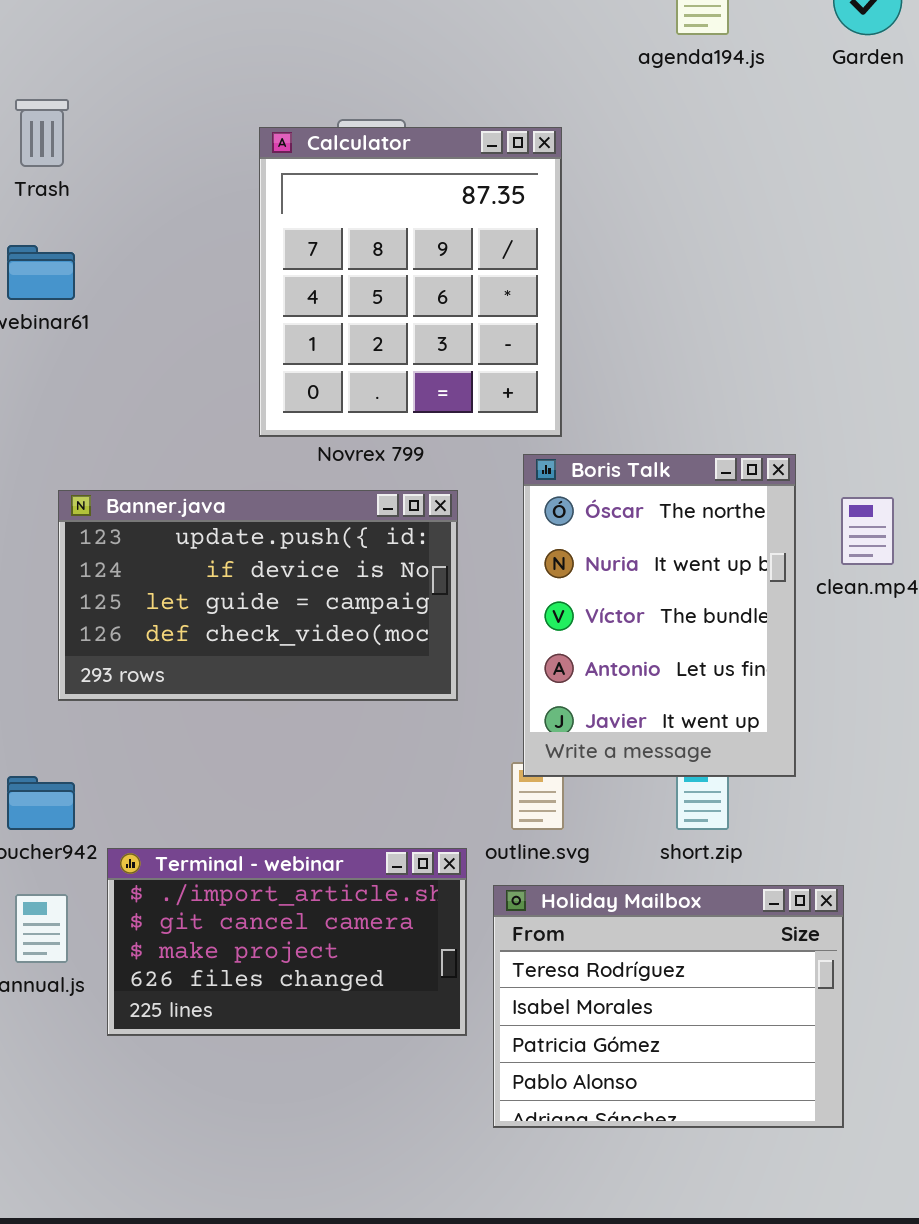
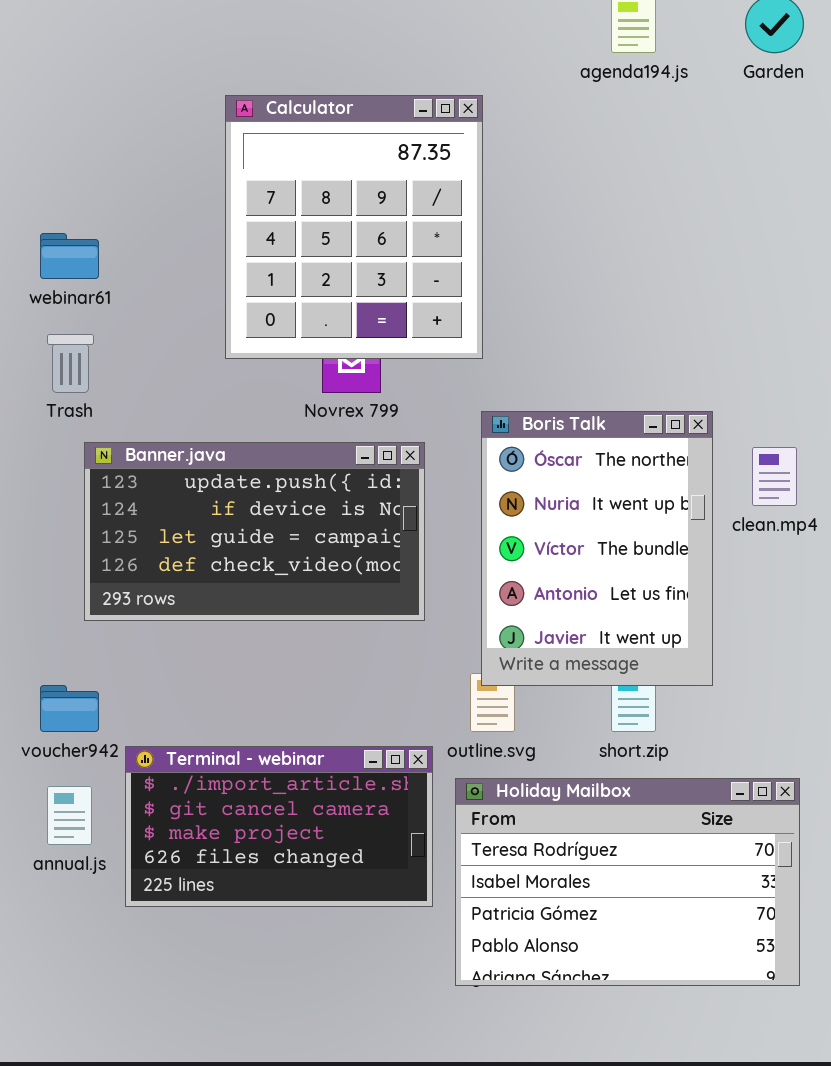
Trash: [15,99,69,167] -> [47,334,94,393], moved
Calculator: [259,127,562,437] -> [225,95,483,359], moved
Holiday Mailbox: [493,885,844,1128] -> [455,778,800,986], resized

